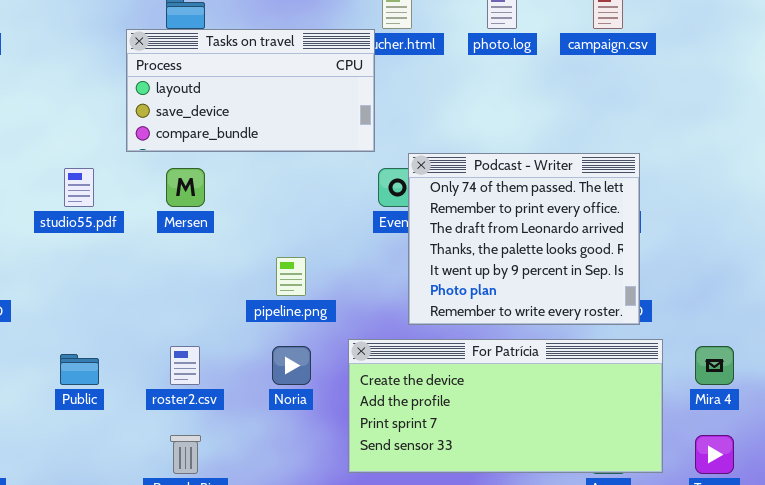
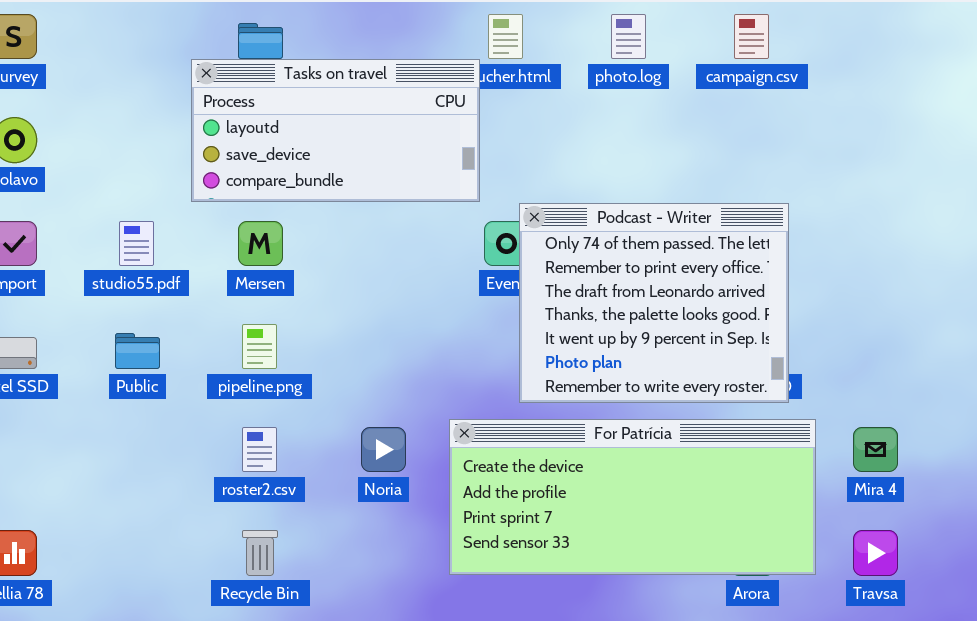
pipeline.png: [276,257,306,296] -> [242,324,277,369], moved
Public: [60,354,99,385] -> [115,333,160,369], moved

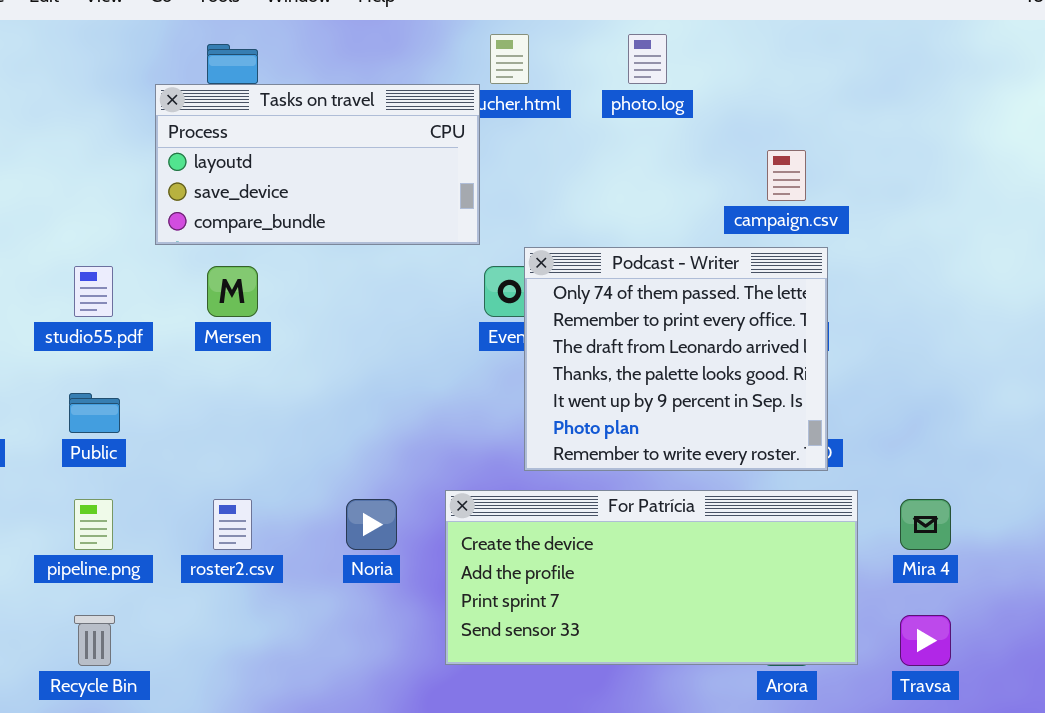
campaign.csv: [734,14,769,59] -> [767,150,806,201], moved
pipeline.png: [242,324,277,369] -> [74,499,113,550], moved
Recycle Bin: [242,530,278,576] -> [74,615,115,666], moved

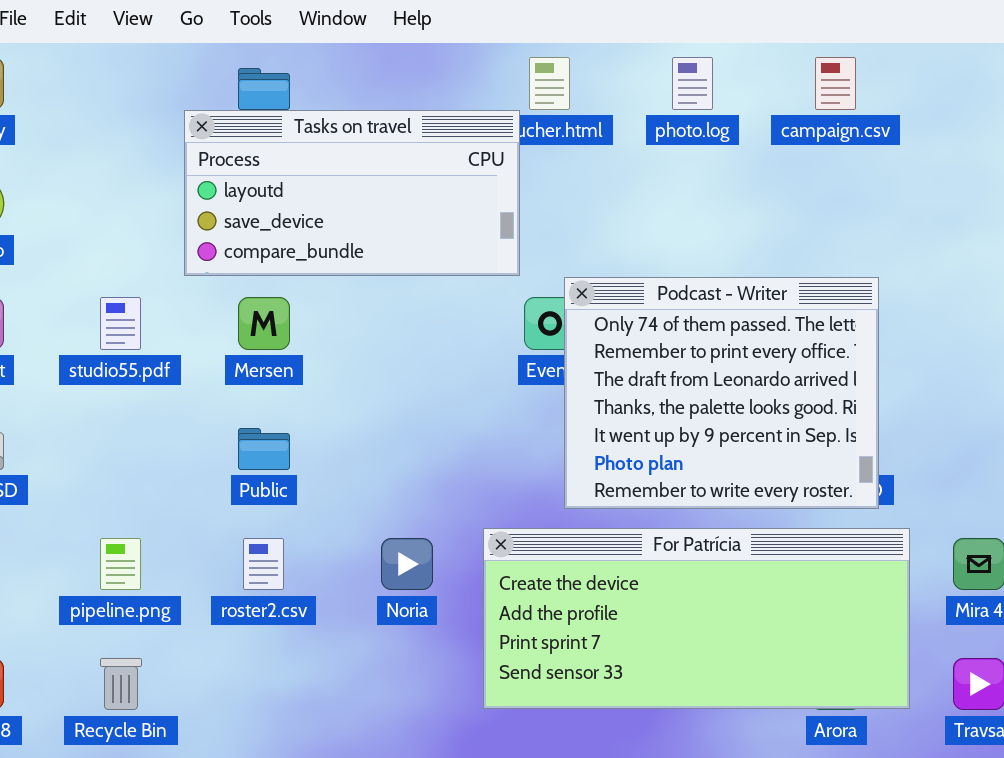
campaign.csv: [767,150,806,201] -> [815,57,856,110], moved
Public: [69,393,120,433] -> [238,428,290,470], moved

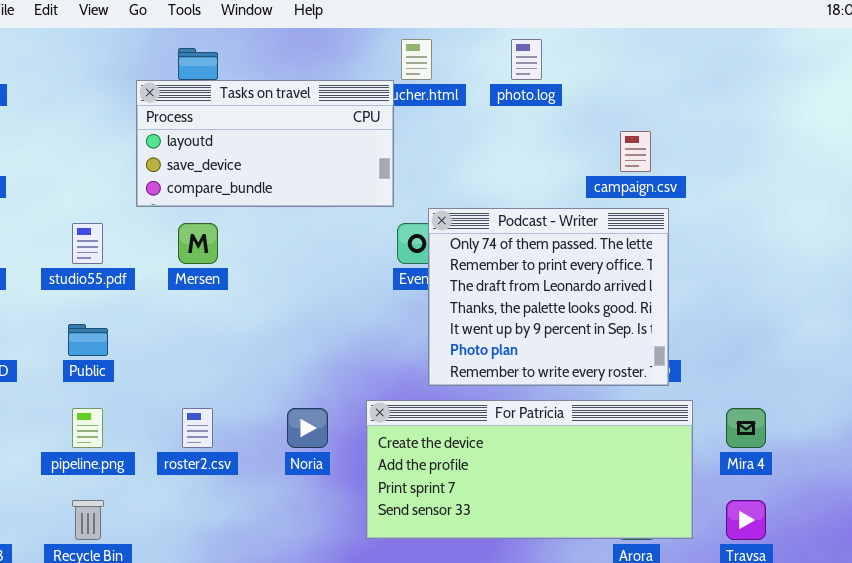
campaign.csv: [815,57,856,110] -> [620,131,651,172], moved
Public: [238,428,290,470] -> [68,324,108,356], moved

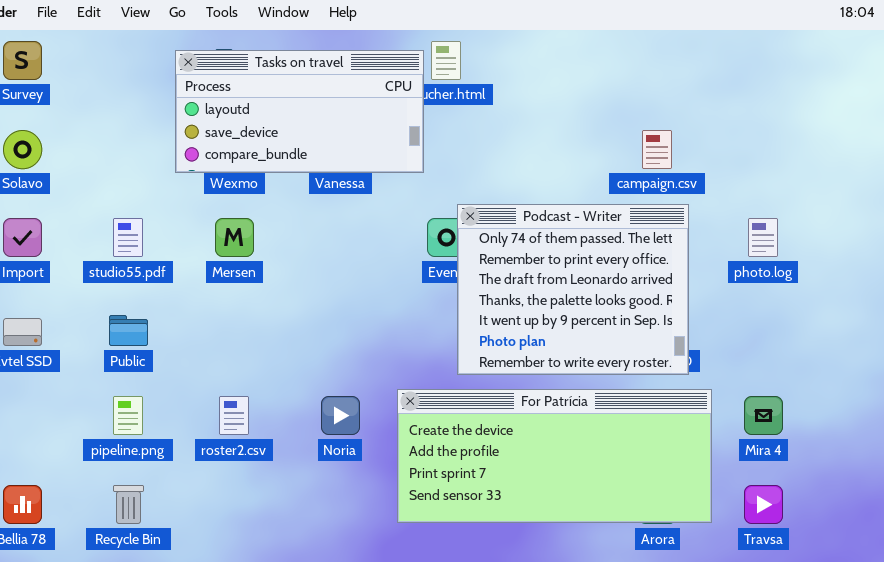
photo.log: [511,39,542,80] -> [748,218,778,257], moved
Tasks on travel: [136,80,394,207] -> [175,50,424,173], moved

